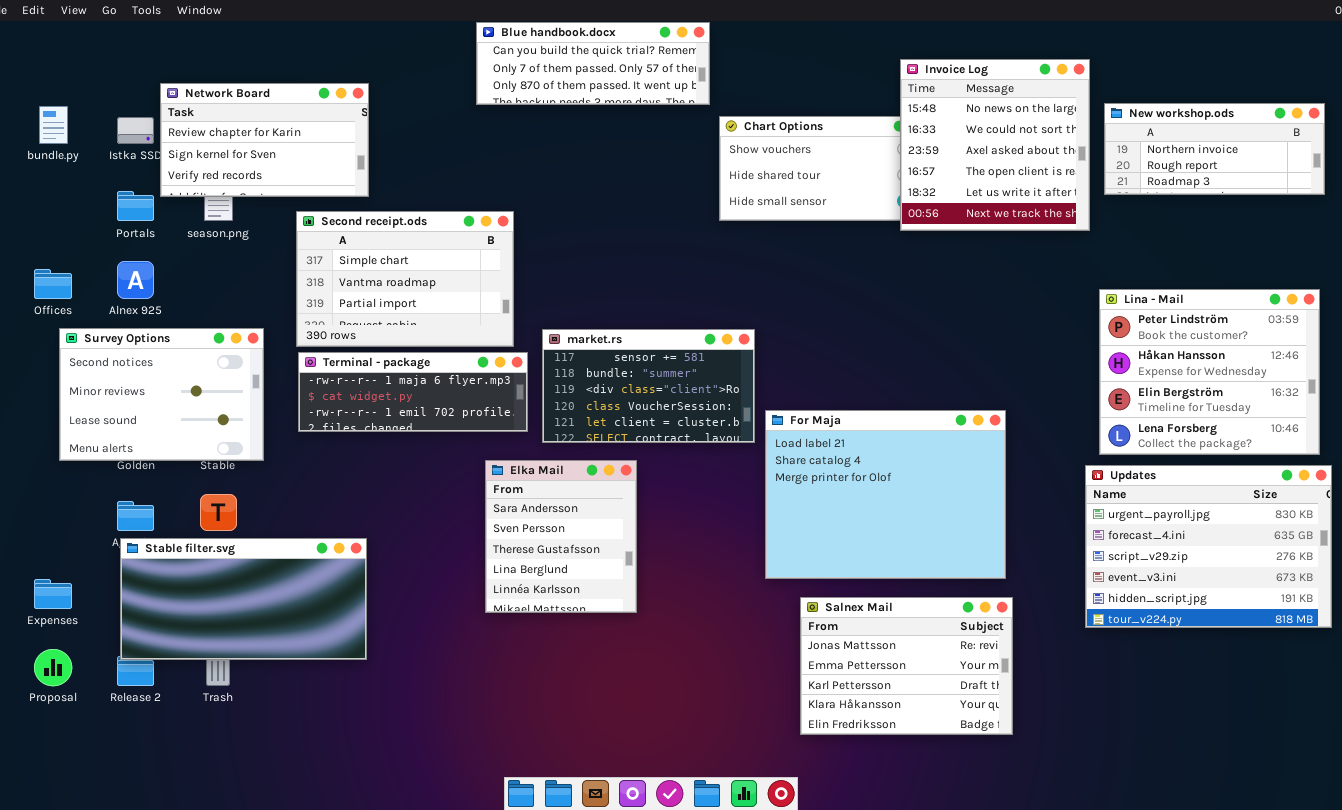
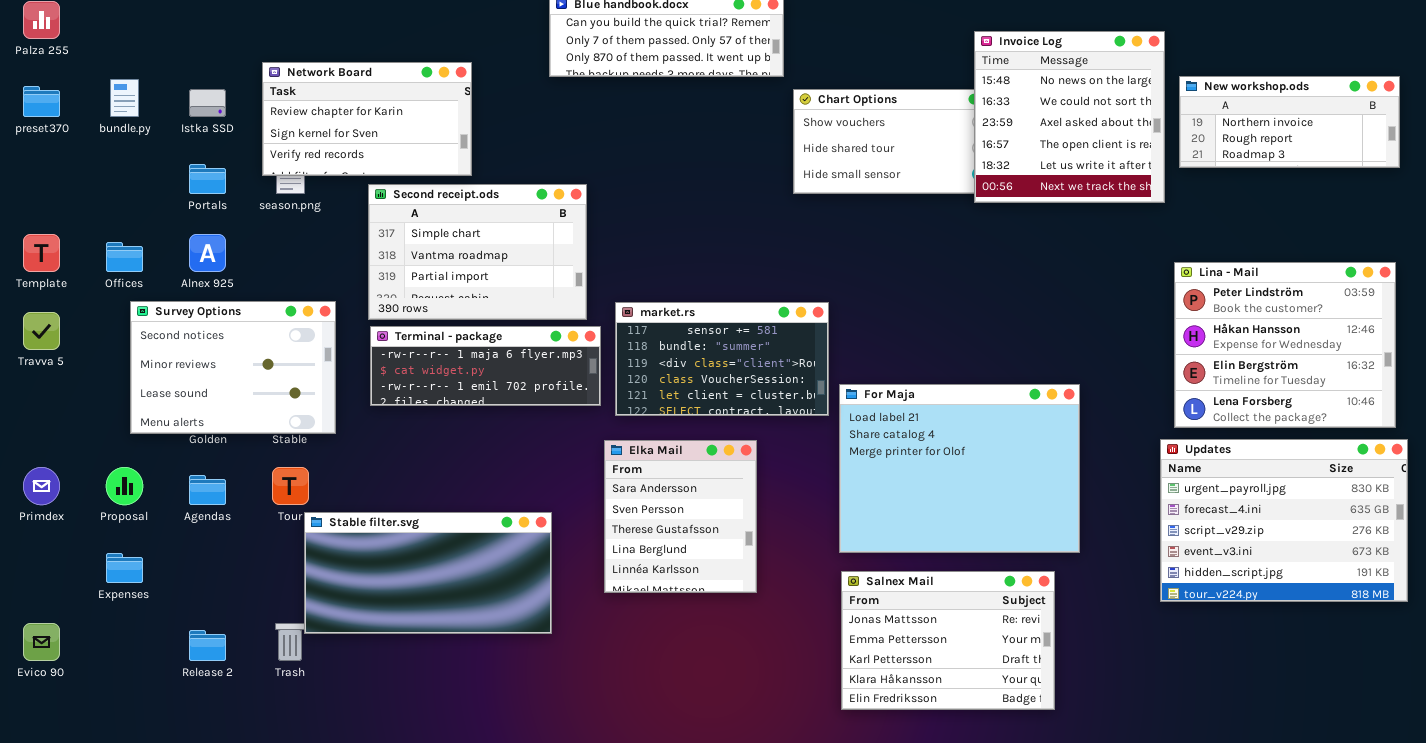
Network Board: [160,83,369,197] -> [262,62,472,176], moved
Elka Mail: [485,460,637,613] -> [604,440,757,593], moved
Stable filter.svg: [120,538,367,660] -> [304,512,552,634], moved
Salnex Mail: [800,597,1013,735] -> [841,571,1055,710], moved
Proposal: [34,649,72,686] -> [106,467,143,505], moved

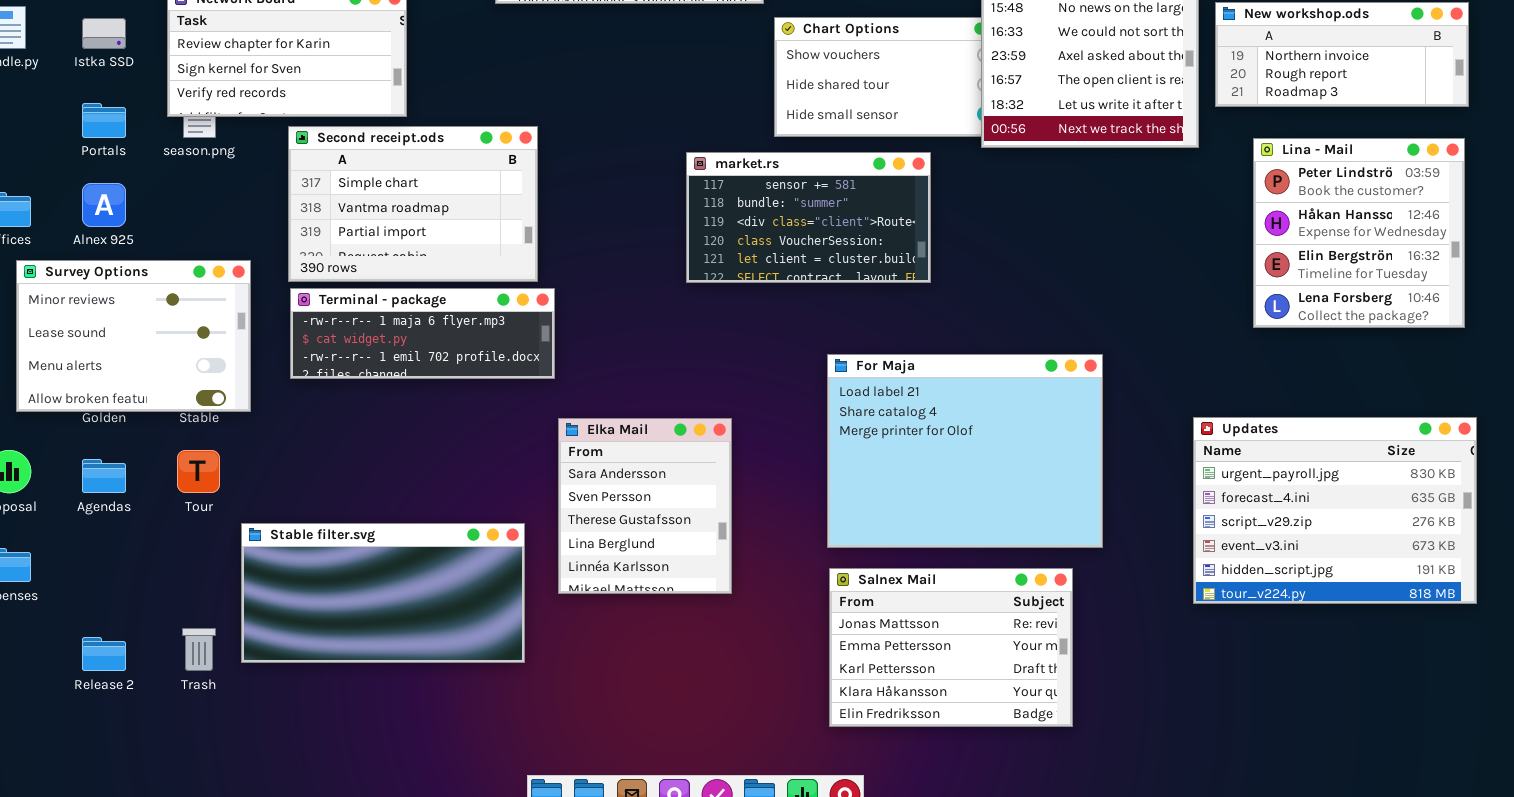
Lina - Mail: [1174,262,1396,428] -> [1253,138,1465,328], moved, resized
Survey Options: [130,301,336,434] -> [16,260,251,412], scrolled down 1 row
market.rs: [615,302,829,416] -> [686,152,931,283], moved
Stable filter.svg: [304,512,552,634] -> [241,523,525,663], moved

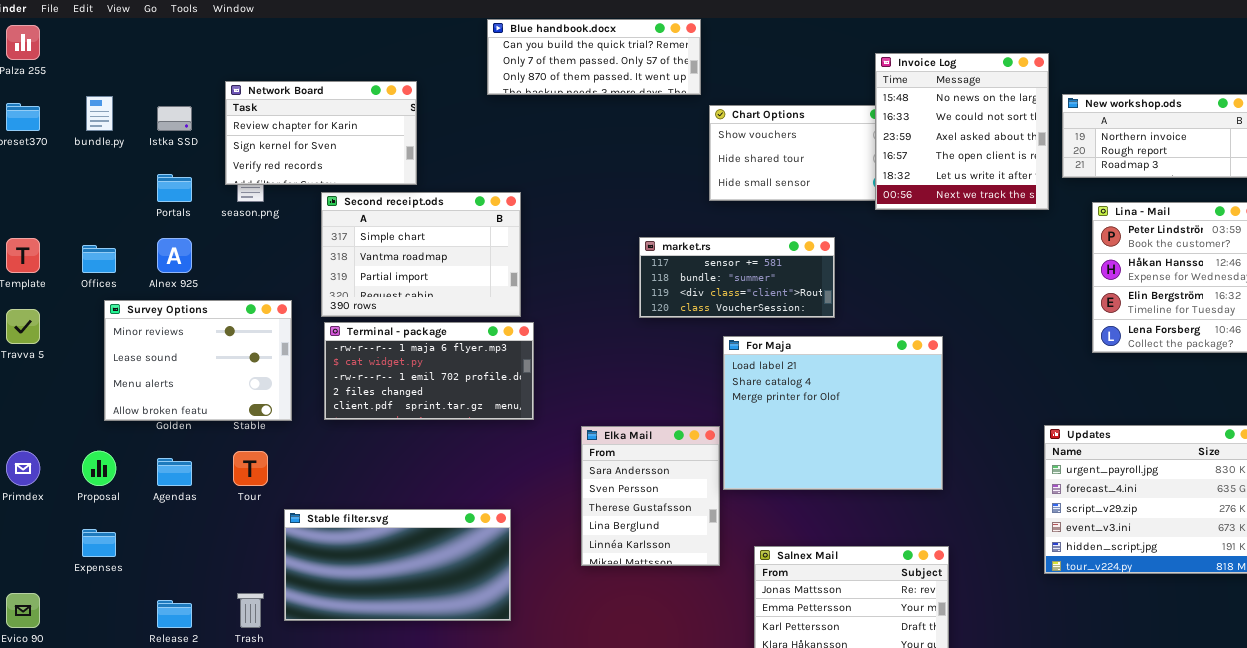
market.rs: [686,152,931,283] -> [639,237,835,318], resized
Terminal - package: [290,288,555,379] -> [324,322,534,420], resized
For Maja: [827,354,1103,548] -> [723,336,943,490], moved
Elka Mail: [558,418,732,594] -> [581,426,720,566], moved

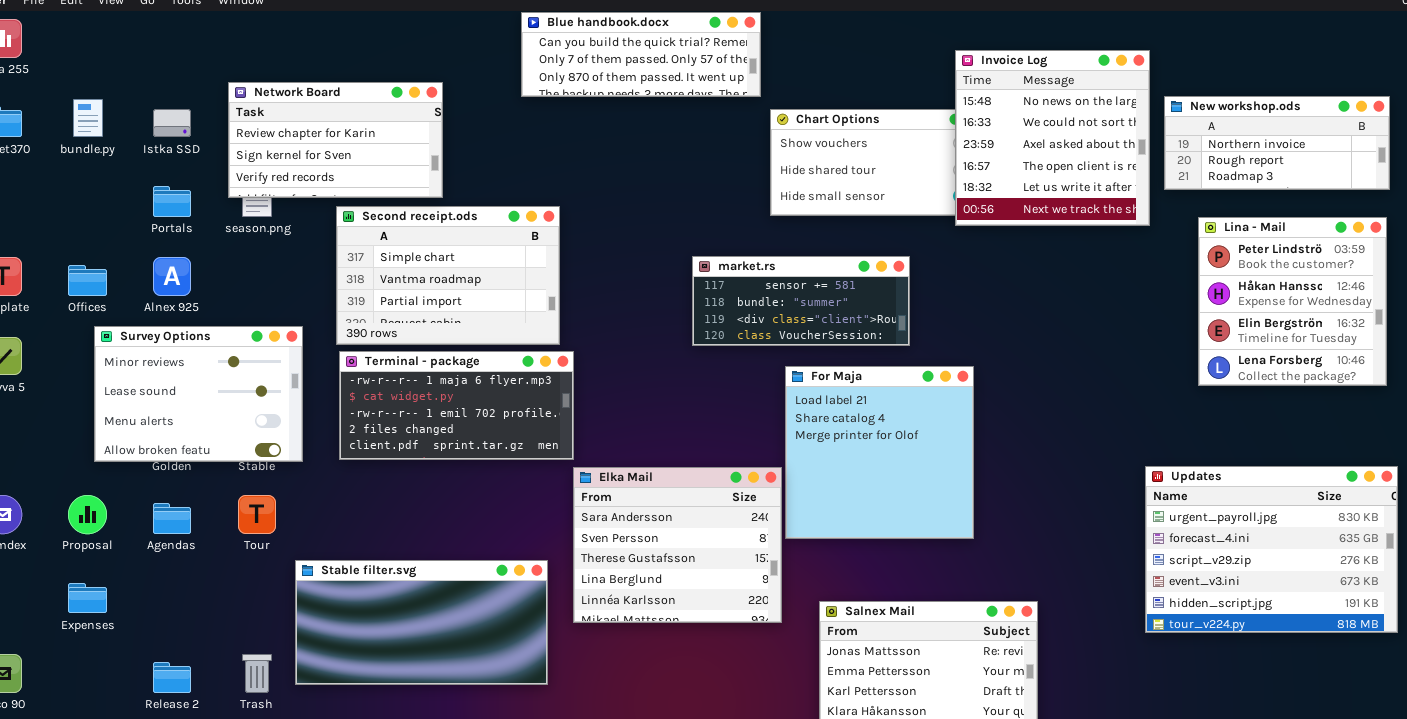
For Maja: [723,336,943,490] -> [785,366,974,539], resized
Elka Mail: [581,426,720,566] -> [573,467,782,623], resized

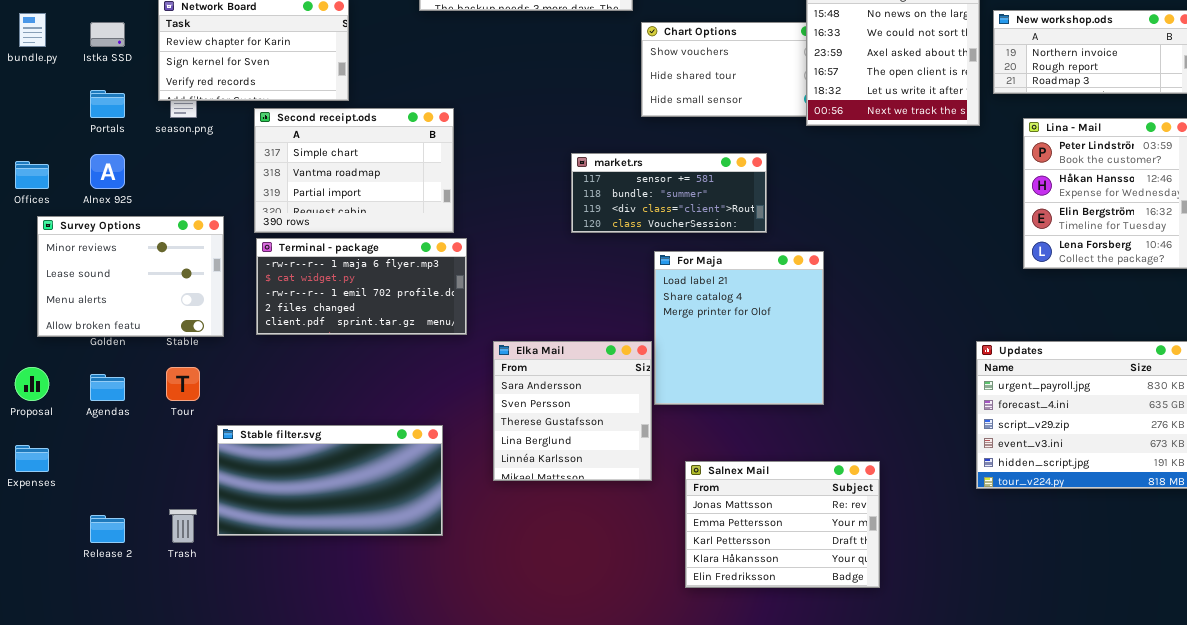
Elka Mail: [573,467,782,623] -> [493,341,652,481], resized

